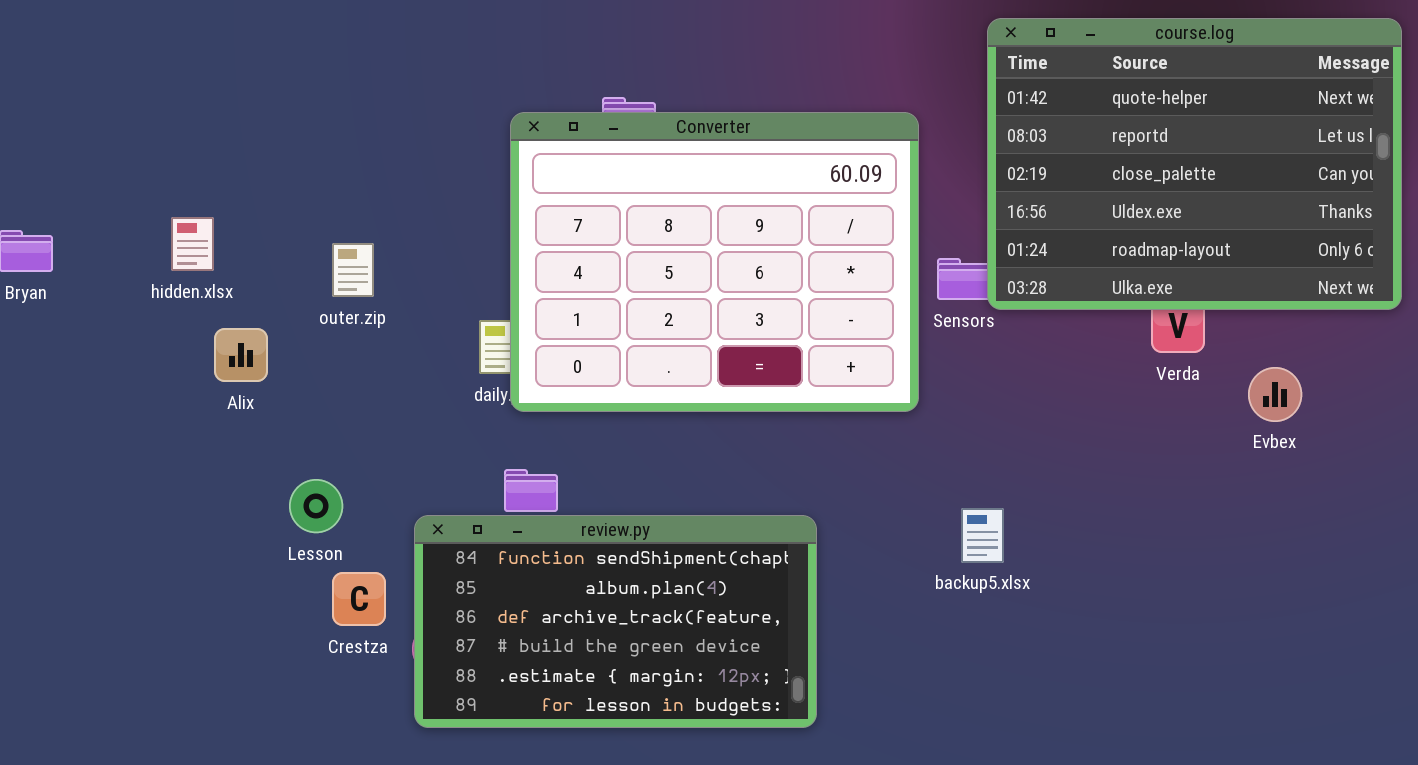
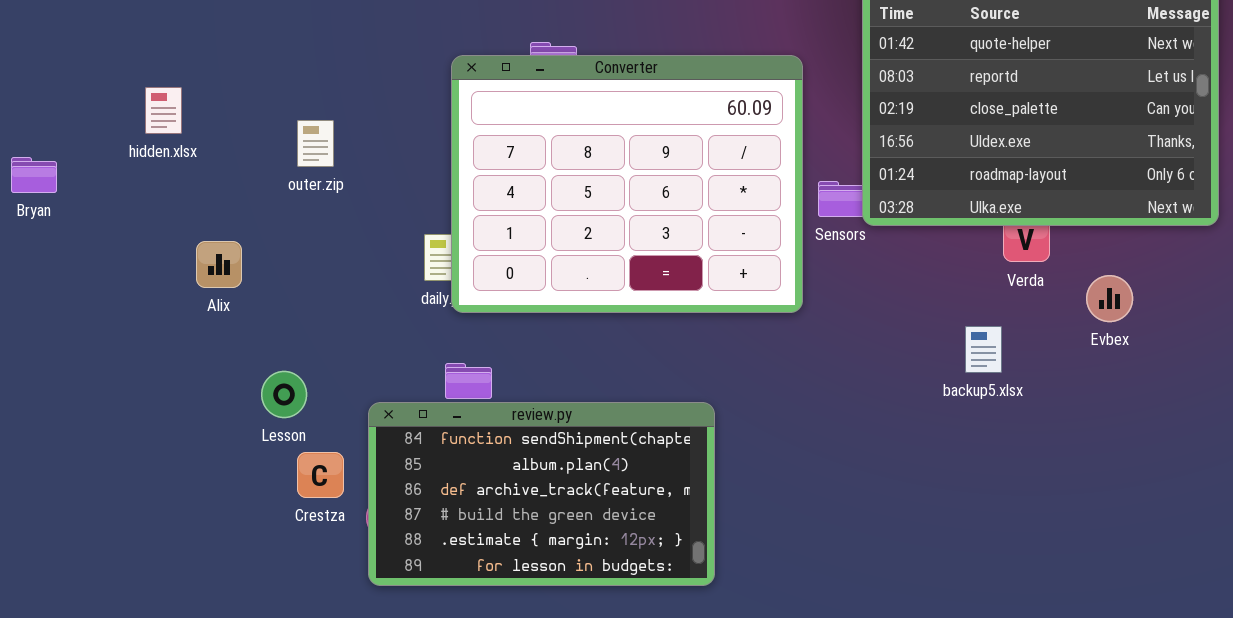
hidden.xlsx: [171,217,214,271] -> [145,87,182,134], moved
outer.zip: [332,243,374,297] -> [297,120,334,167], moved
backup5.xlsx: [961,508,1004,563] -> [965,326,1002,373], moved

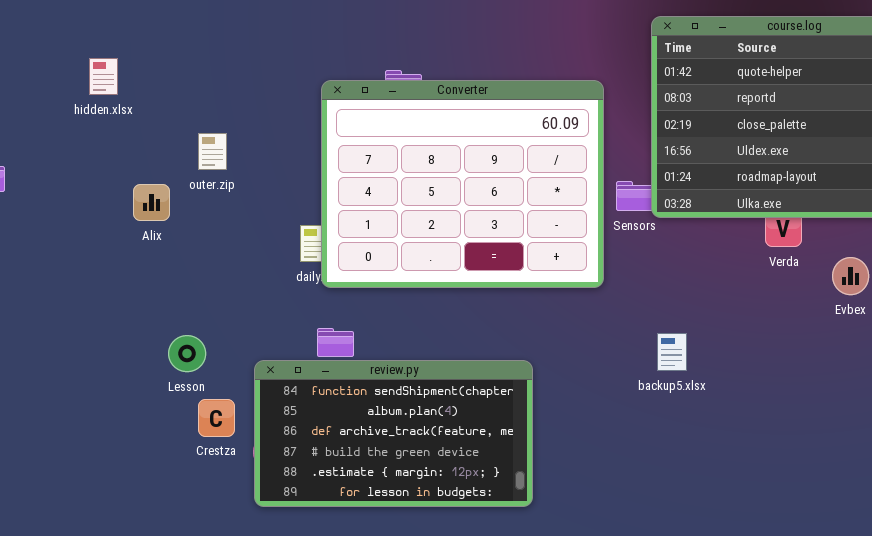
hidden.xlsx: [145,87,182,134] -> [89,58,118,95], moved
Alix: [196,241,242,288] -> [133,184,170,221], moved
backup5.xlsx: [965,326,1002,373] -> [657,333,687,371], moved

